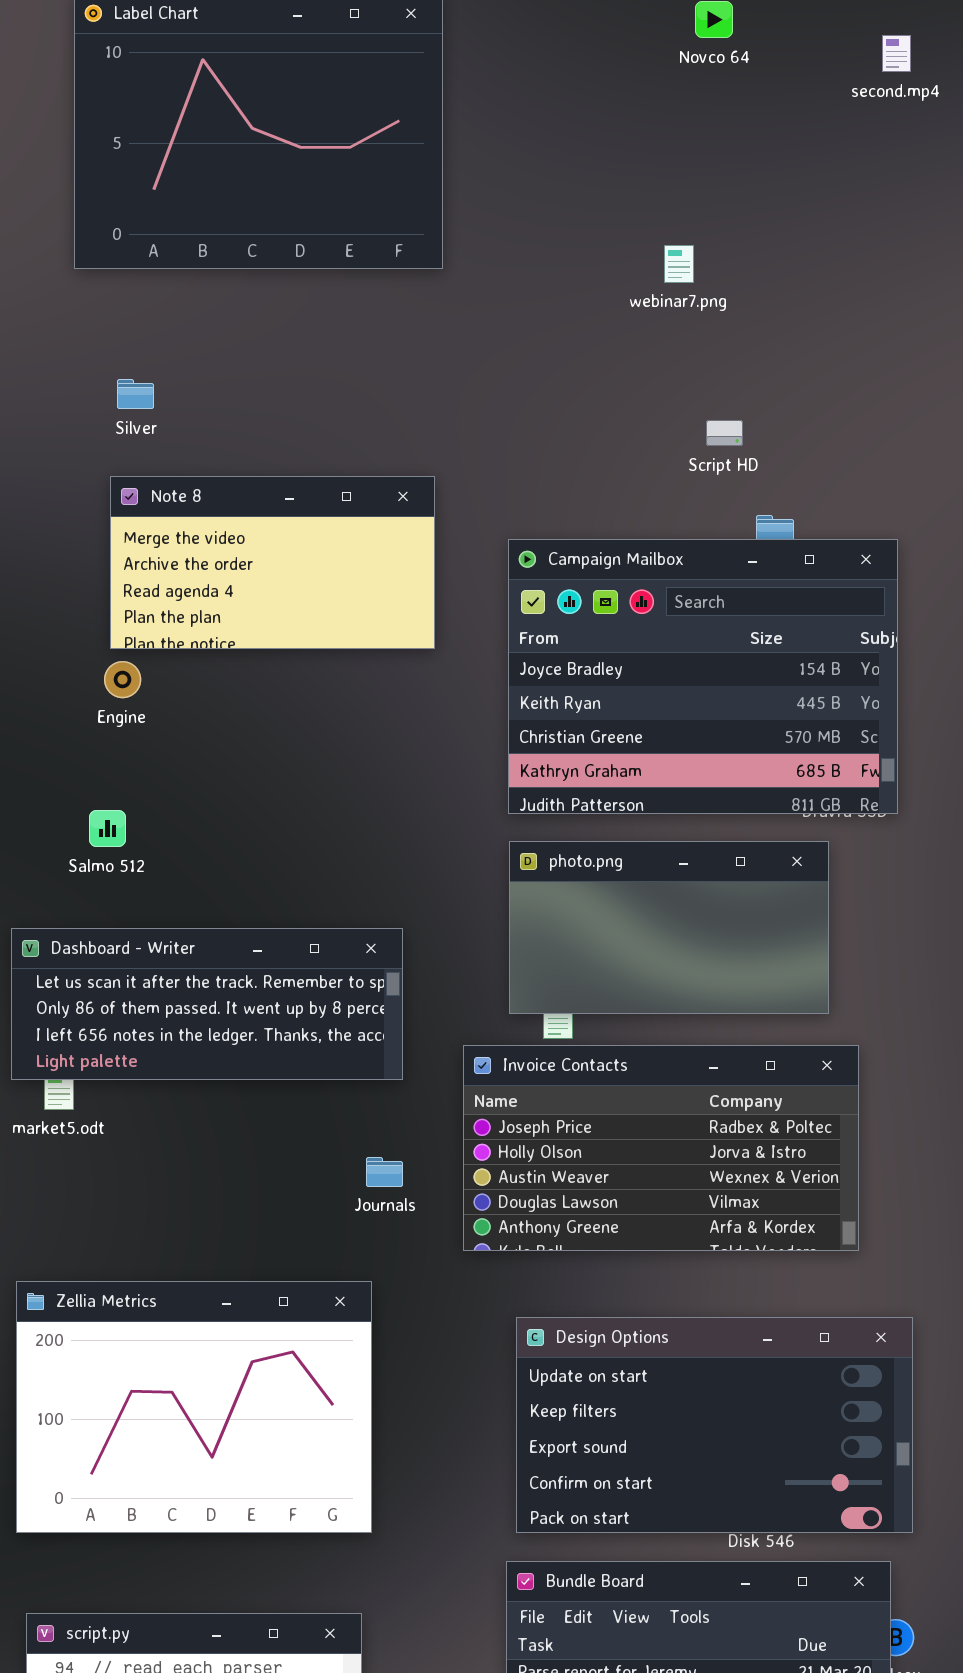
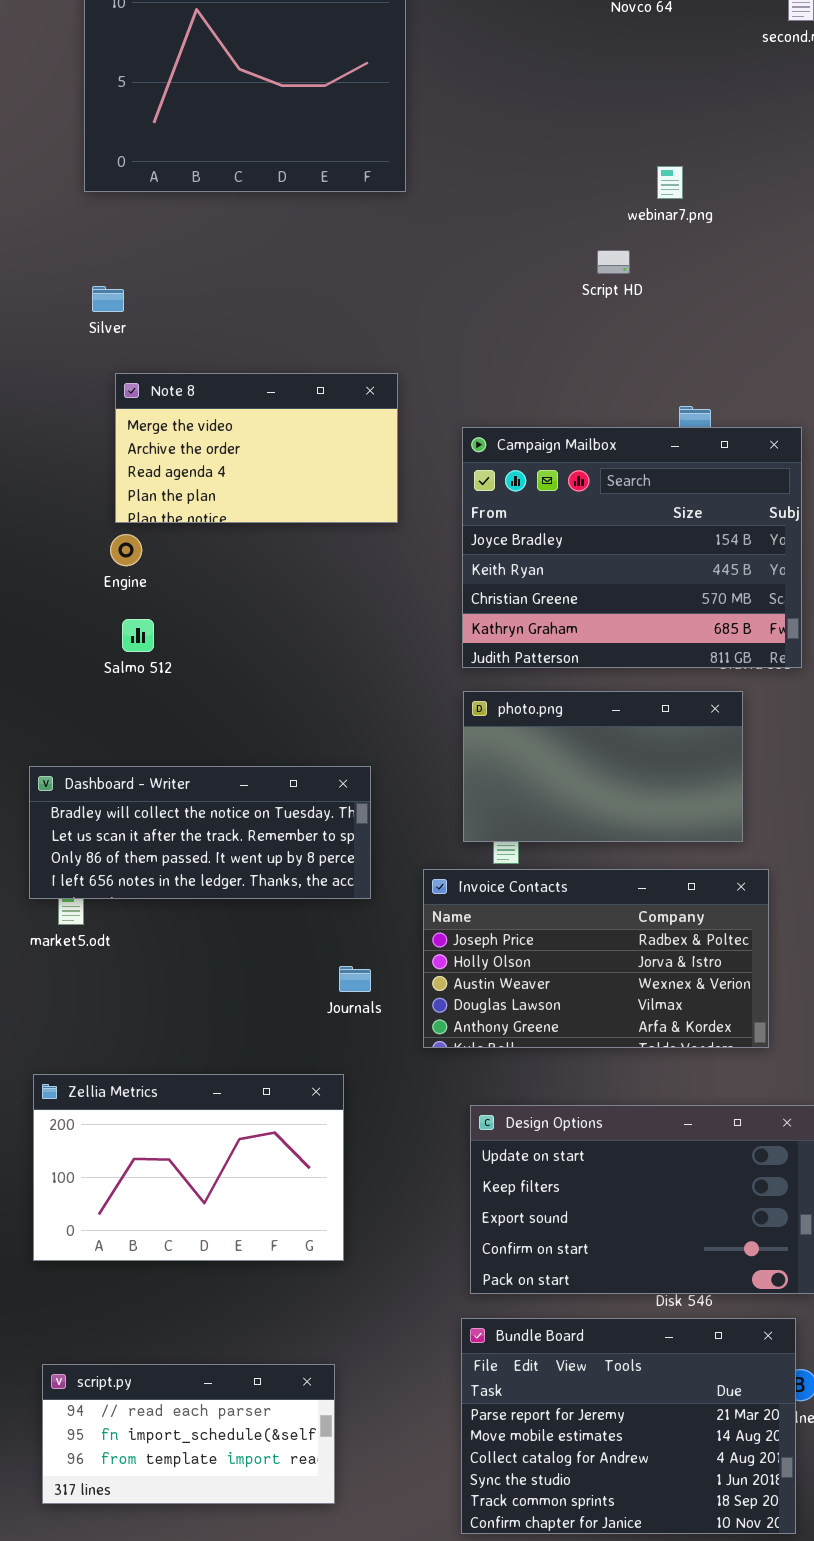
webinar7.png: [664,245,694,283] -> [657,166,683,199], moved
Silver: [117,379,154,409] -> [92,286,124,312], moved
Script HD: [706,420,743,446] -> [597,250,630,274], moved
Salmo 512: [89,810,126,847] -> [122,619,154,652], moved
Dashboard - Writer: [11,928,403,1080] -> [29,766,371,899], scrolled up 1 row
Zellia Metrics: [16,1281,372,1533] -> [33,1074,344,1261], resized

